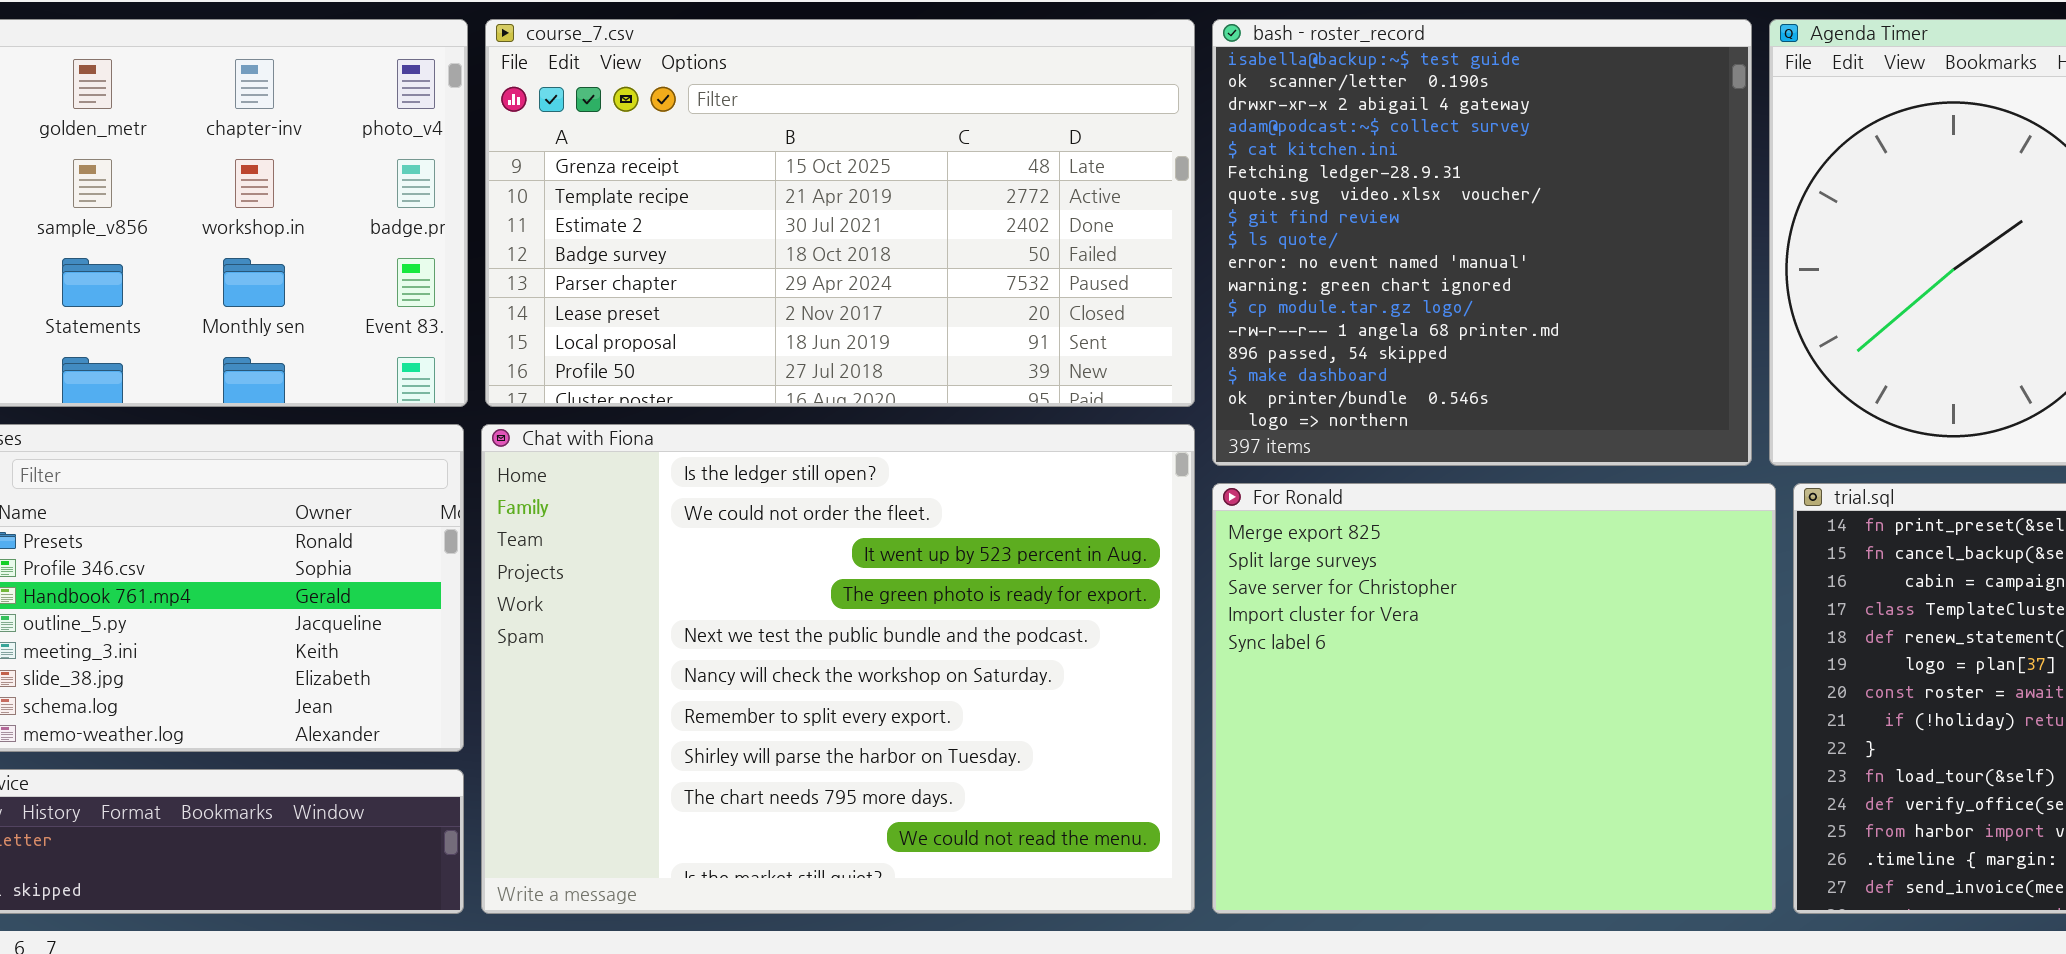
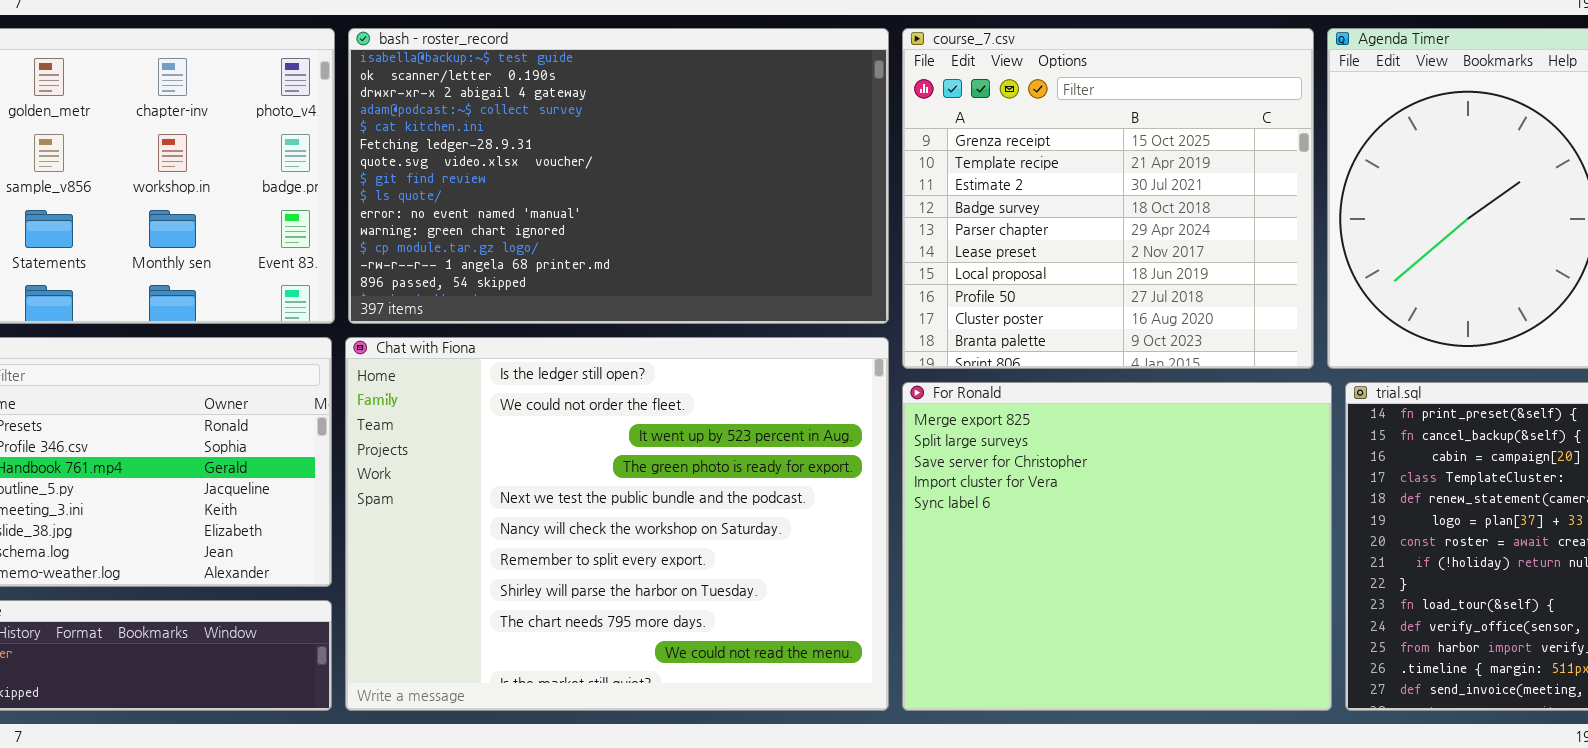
course_7.csv: [485,19,1195,407] -> [902,28,1314,369], moved, resized
bash - roster_record: [1212,19,1752,466] -> [348,28,889,324], moved, resized

